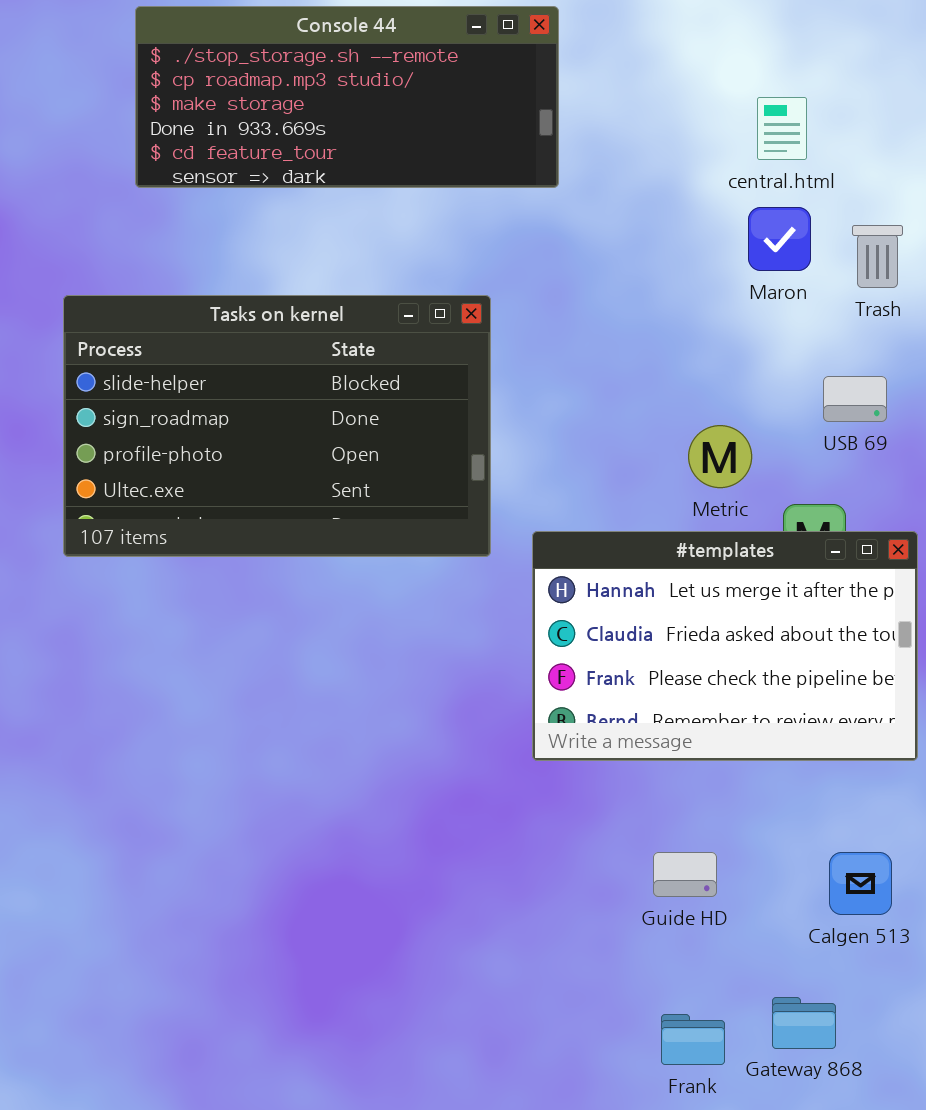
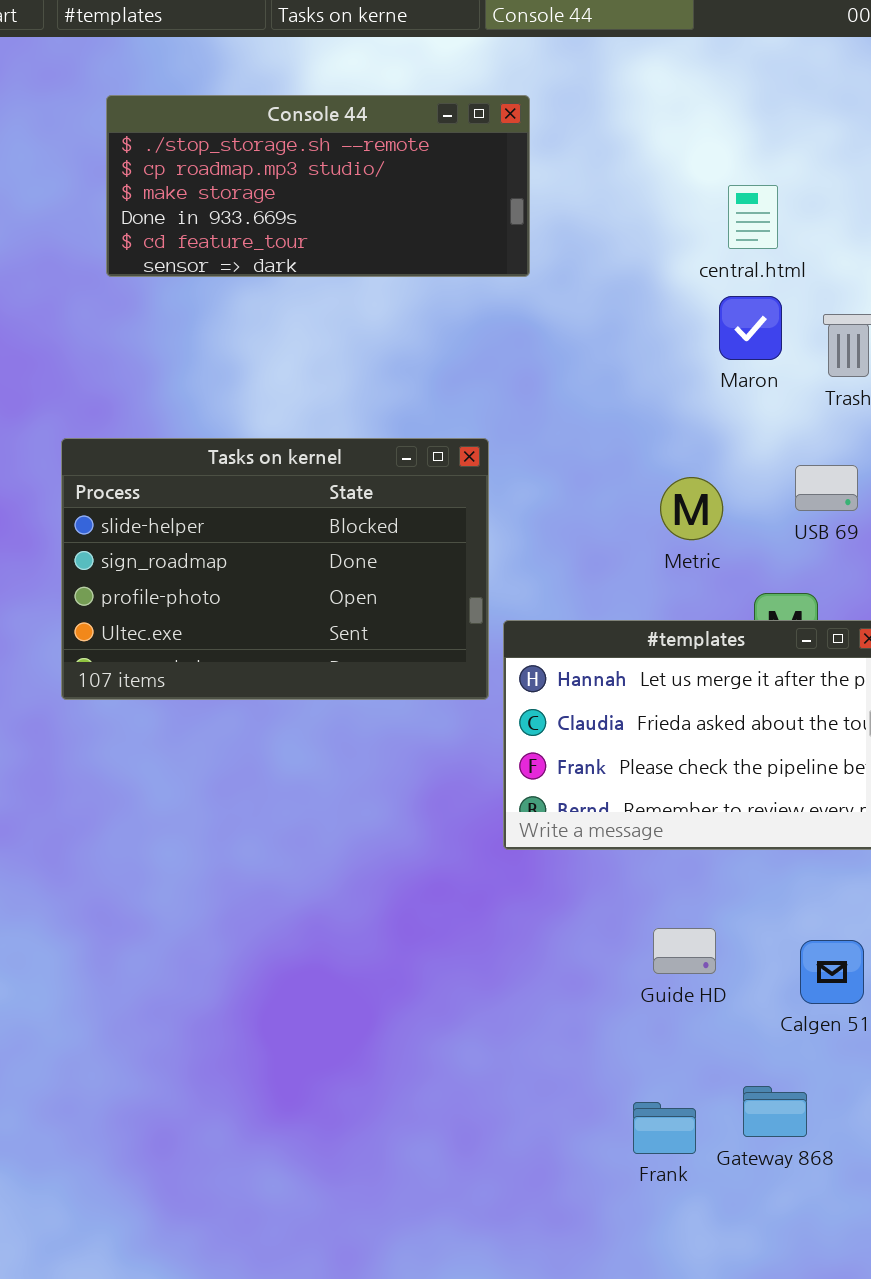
Tasks on kernel: [63,295,491,557] -> [61,438,489,700], moved
Metric: [688,425,752,488] -> [660,477,723,540], moved
Guide HD: [653,852,717,897] -> [653,928,716,974], moved

